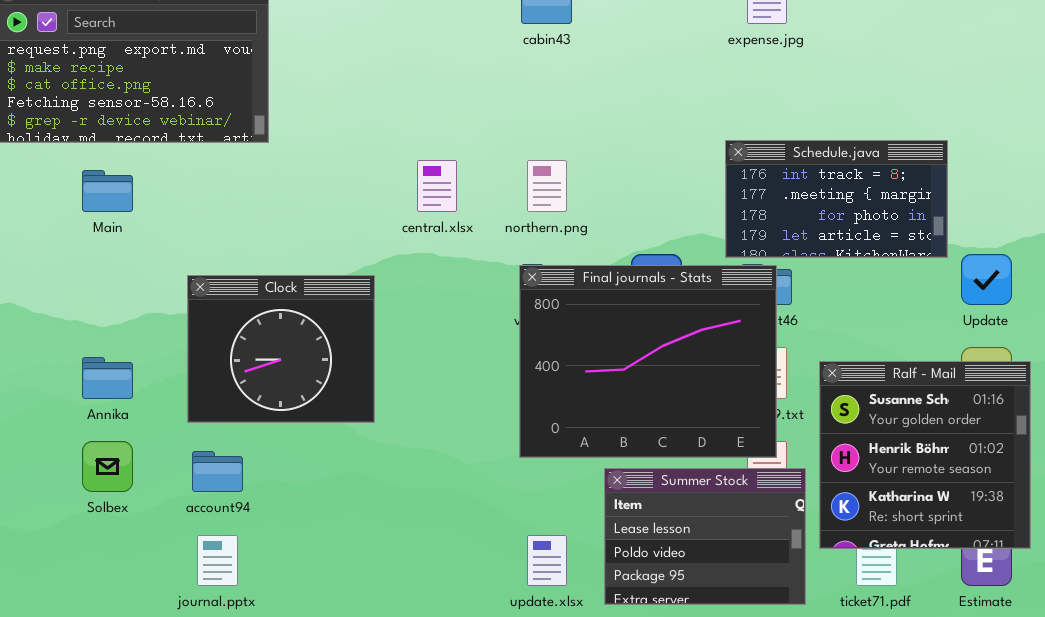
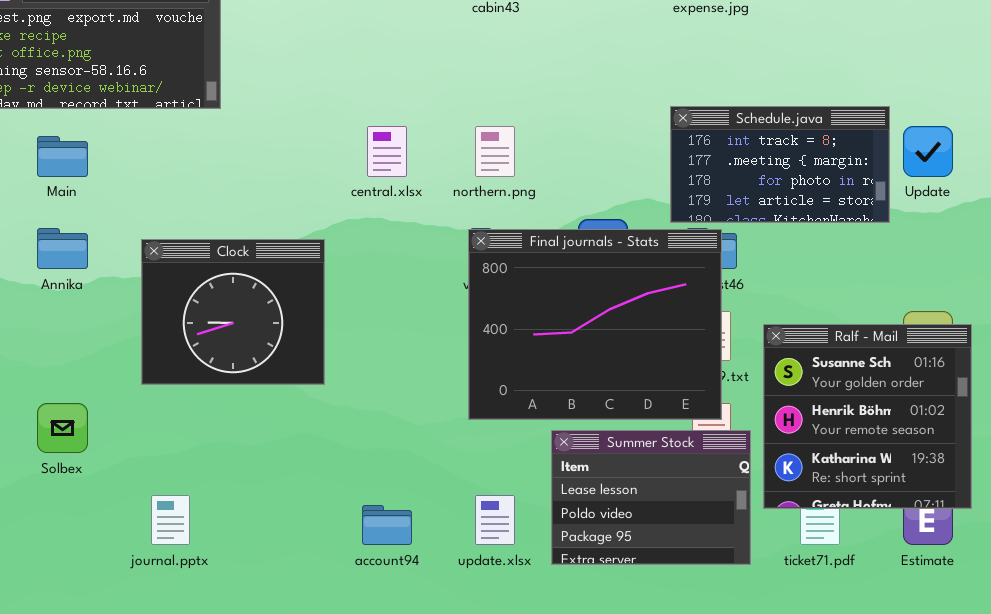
Update: [961,254,1012,305] -> [903,126,953,177], moved
Annika: [82,357,133,399] -> [37,228,88,269], moved
account94: [192,451,243,492] -> [362,505,412,545], moved

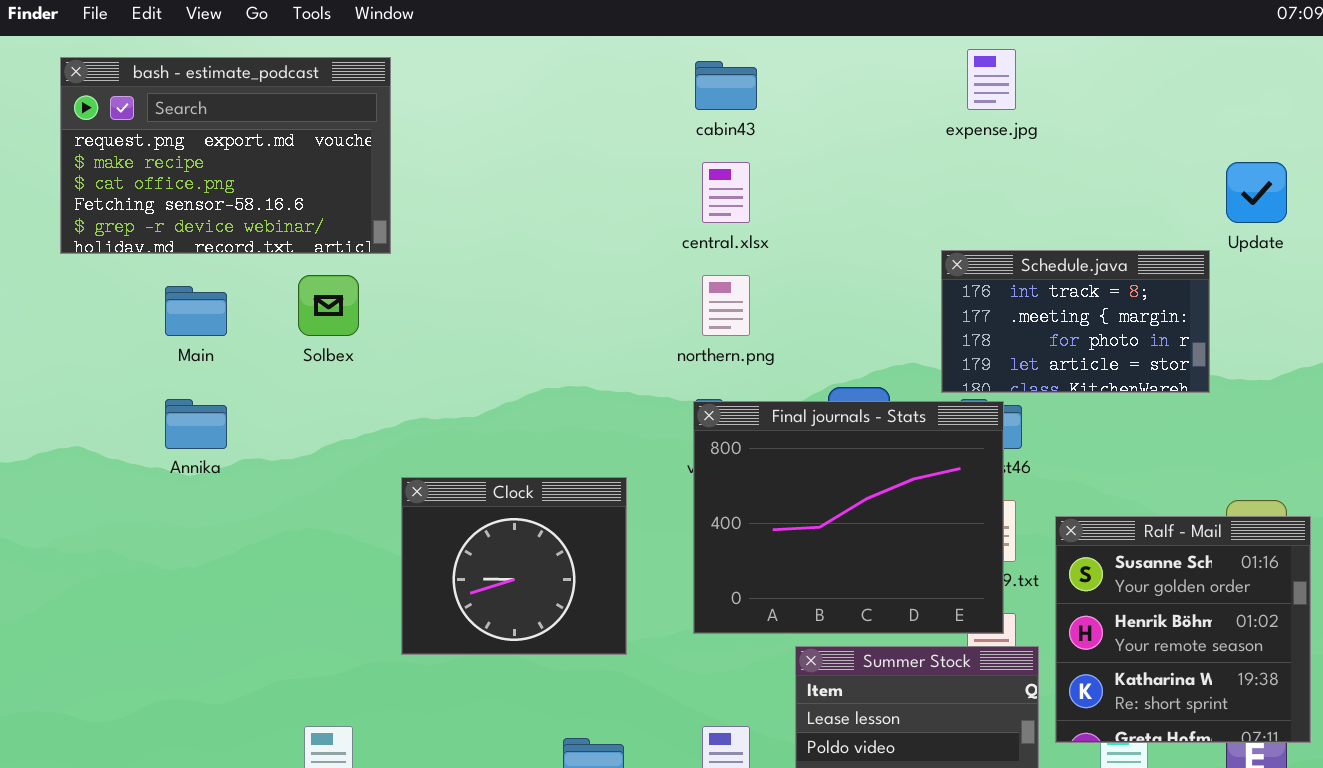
central.xlsx: [367,126,407,177] -> [702,162,750,223], moved
Update: [903,126,953,177] -> [1226,162,1287,223], moved
Clock: [141,239,325,385] -> [401,477,627,655], moved
Solbex: [37,403,88,453] -> [298,275,359,336], moved

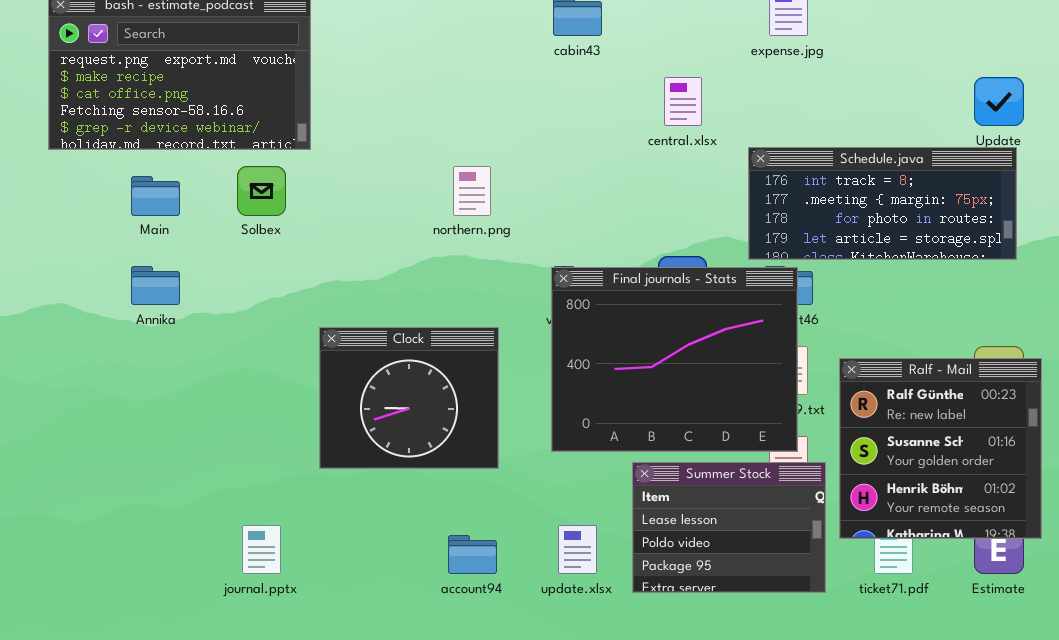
central.xlsx: [702,162,750,223] -> [664,77,702,126], moved
Schedule.java: [941,250,1210,393] -> [748,147,1017,260], resized
northern.png: [702,275,750,336] -> [453,166,491,216], moved
Ralf - Mail: [1055,516,1311,743] -> [839,358,1042,539], scrolled up 1 row

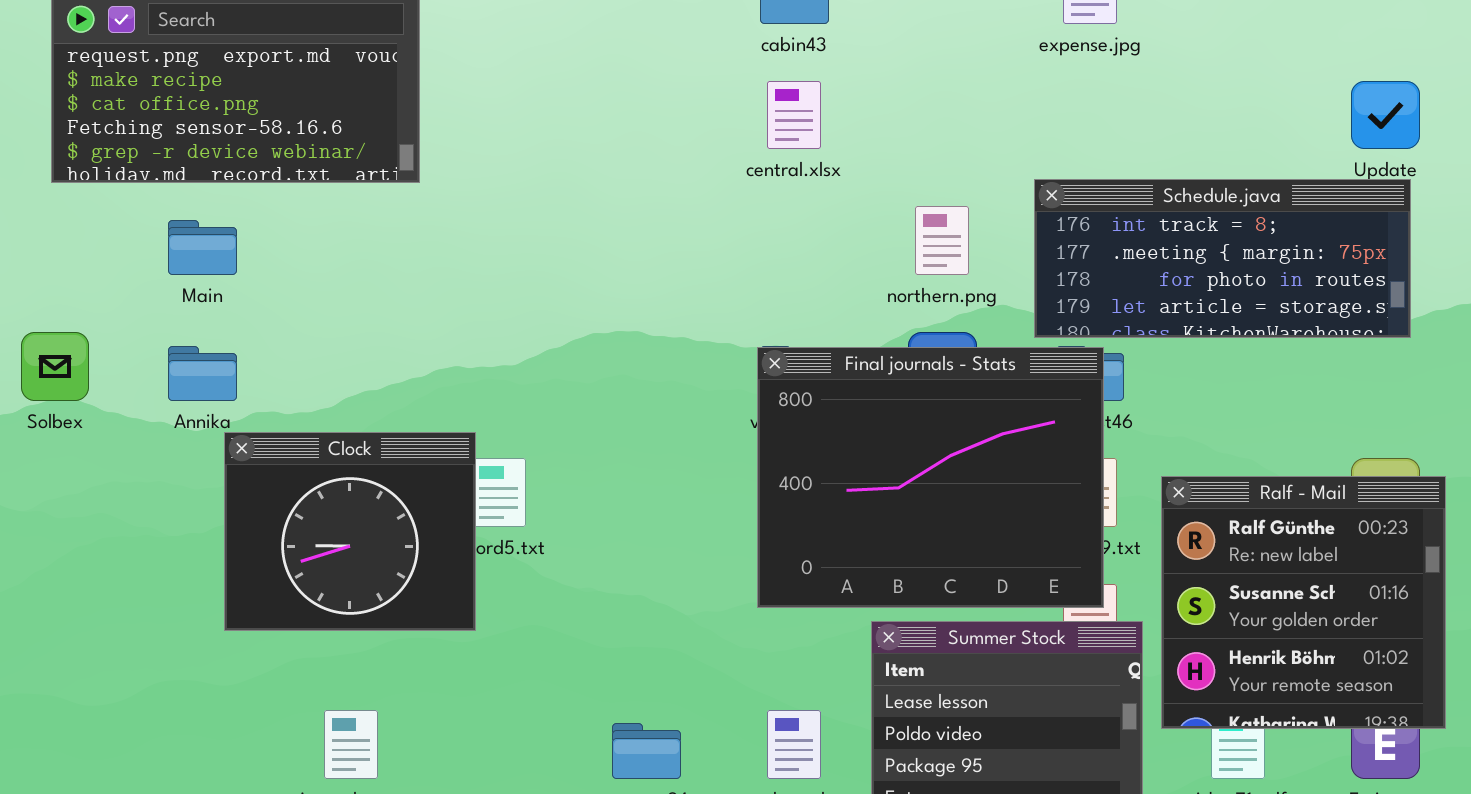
central.xlsx: [664,77,702,126] -> [767,81,821,149], moved
Solbex: [237,166,286,216] -> [21,332,89,401], moved
northern.png: [453,166,491,216] -> [915,206,969,275], moved
Clock: [319,327,499,469] -> [224,432,476,631], moved

